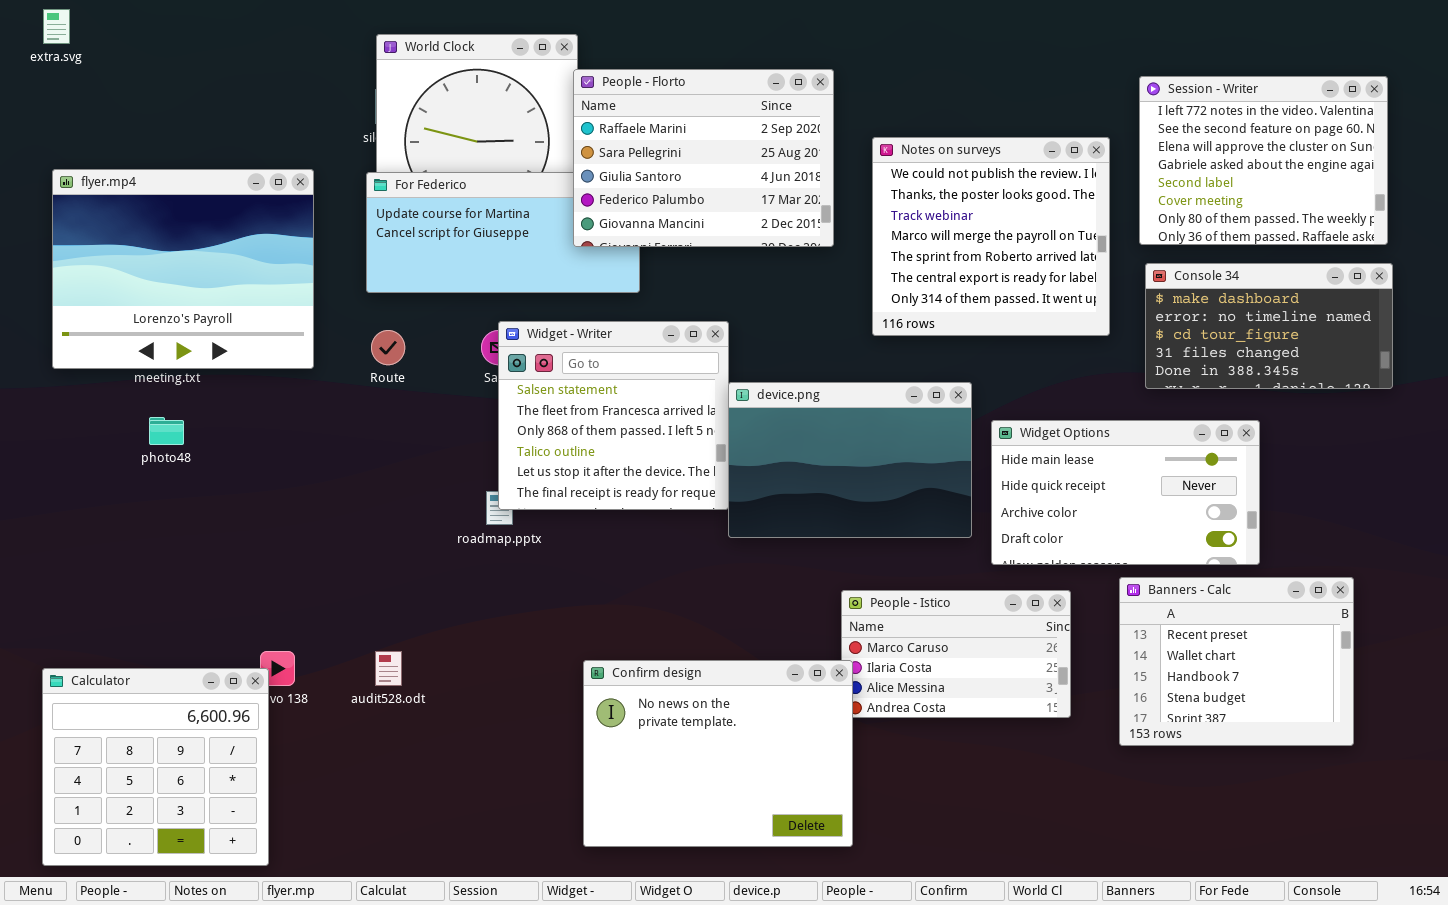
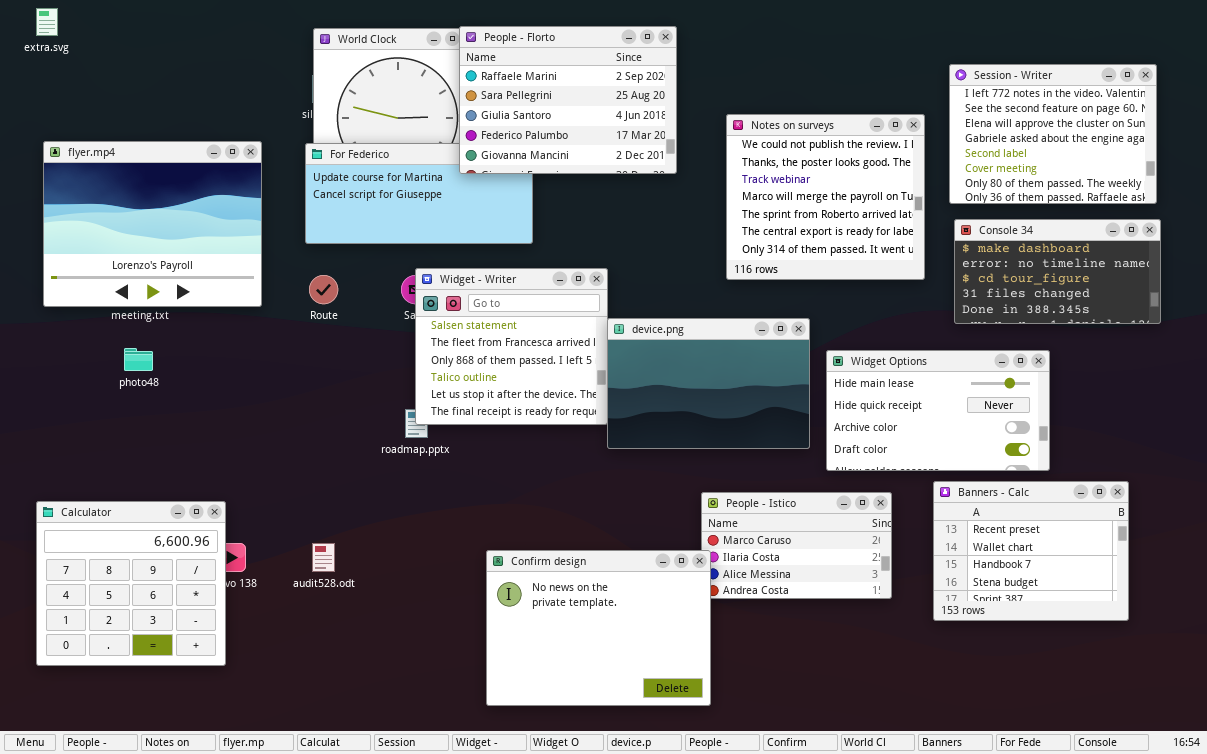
People - Florto: [573,69,834,247] -> [459,26,677,174], moved
Calculator: [42,668,269,866] -> [36,501,226,666], moved

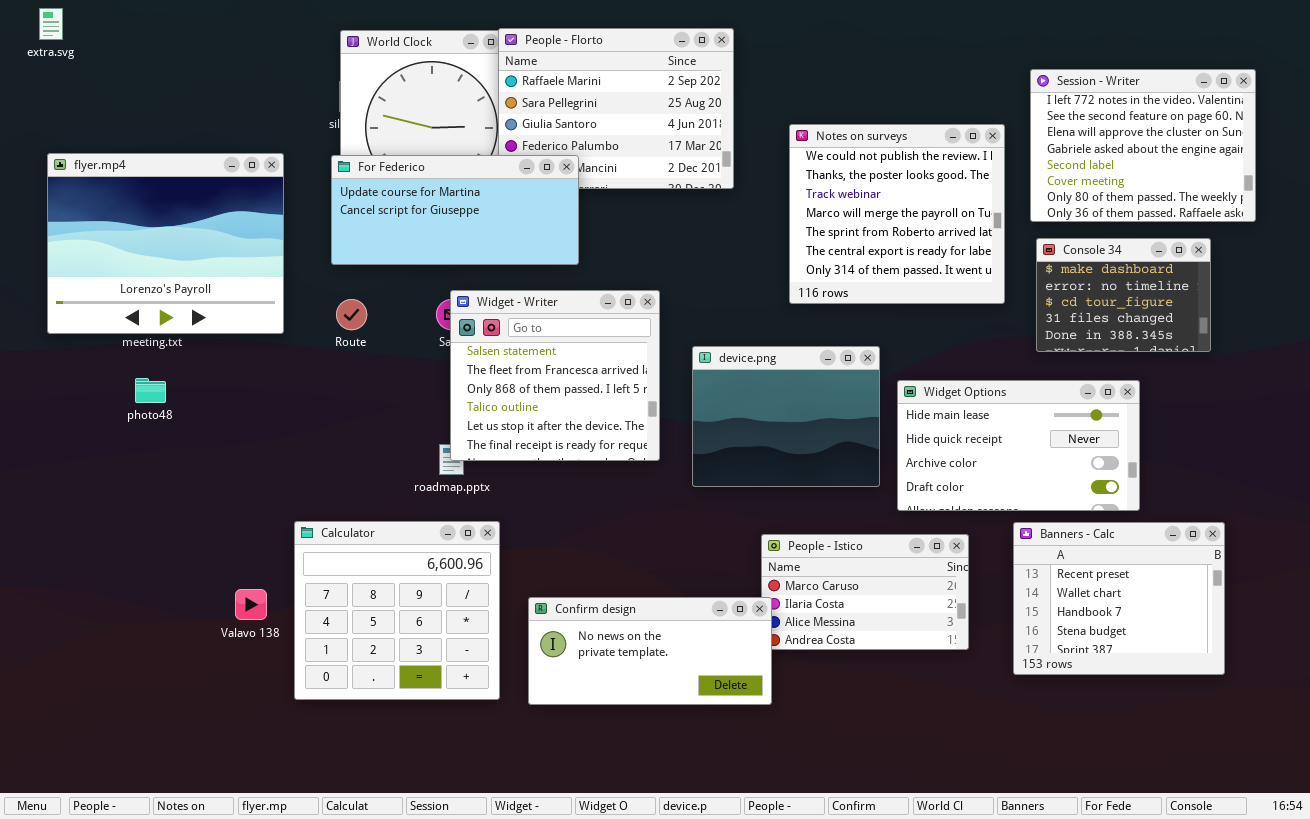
For Federico: [305,143,533,244] -> [331,155,579,265], raised
Console 34: [954,219,1161,324] -> [1036,238,1211,352], resized
device.png: [607,318,810,449] -> [692,346,880,487], resized
Calculator: [36,501,226,666] -> [294,521,500,700], moved
Confirm design: [486,550,711,706] -> [528,597,772,705], resized

